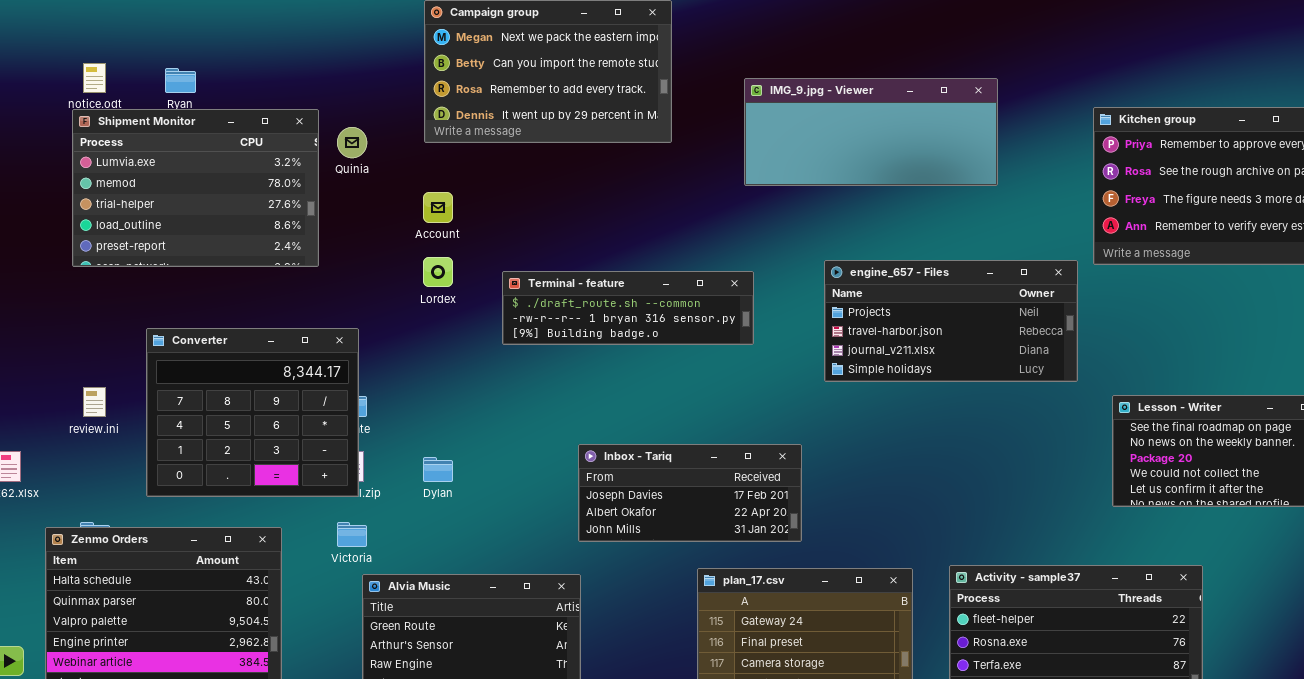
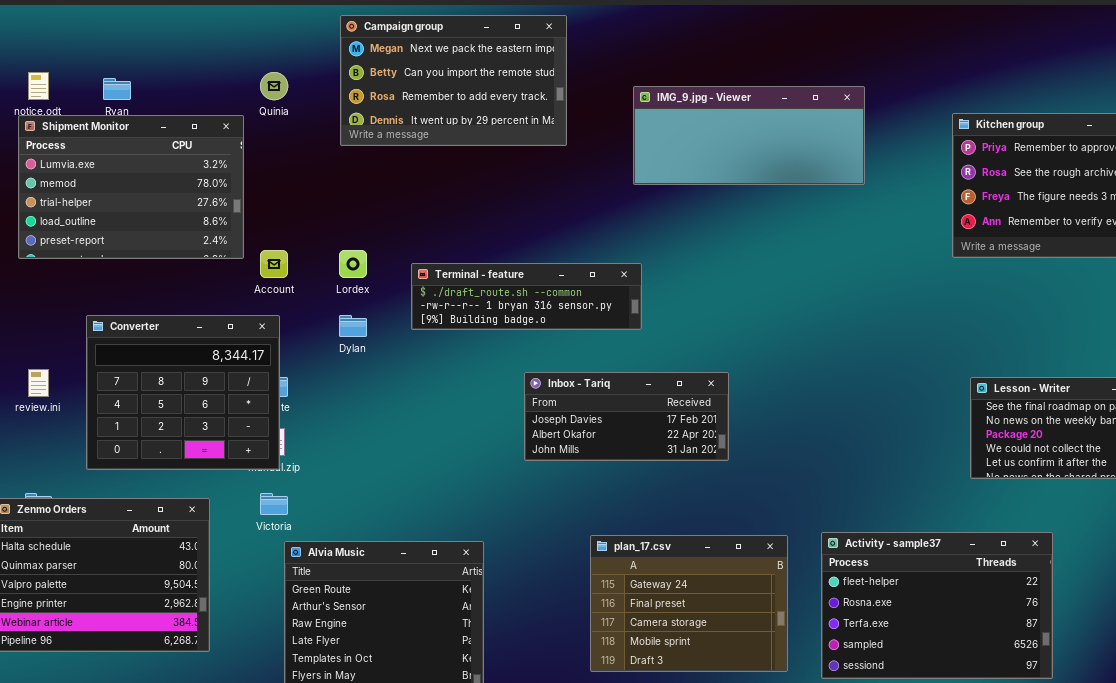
Quinia: [337,127,367,158] -> [260,72,288,100], moved
Account: [423,192,453,223] -> [260,250,288,278], moved
engine_657 - Files: [824,260,1078,382] -> none, closed
Inbox - Tariq: [578,444,802,542] -> [524,372,729,461], moved
Dylan: [423,457,453,482] -> [339,315,367,337], moved

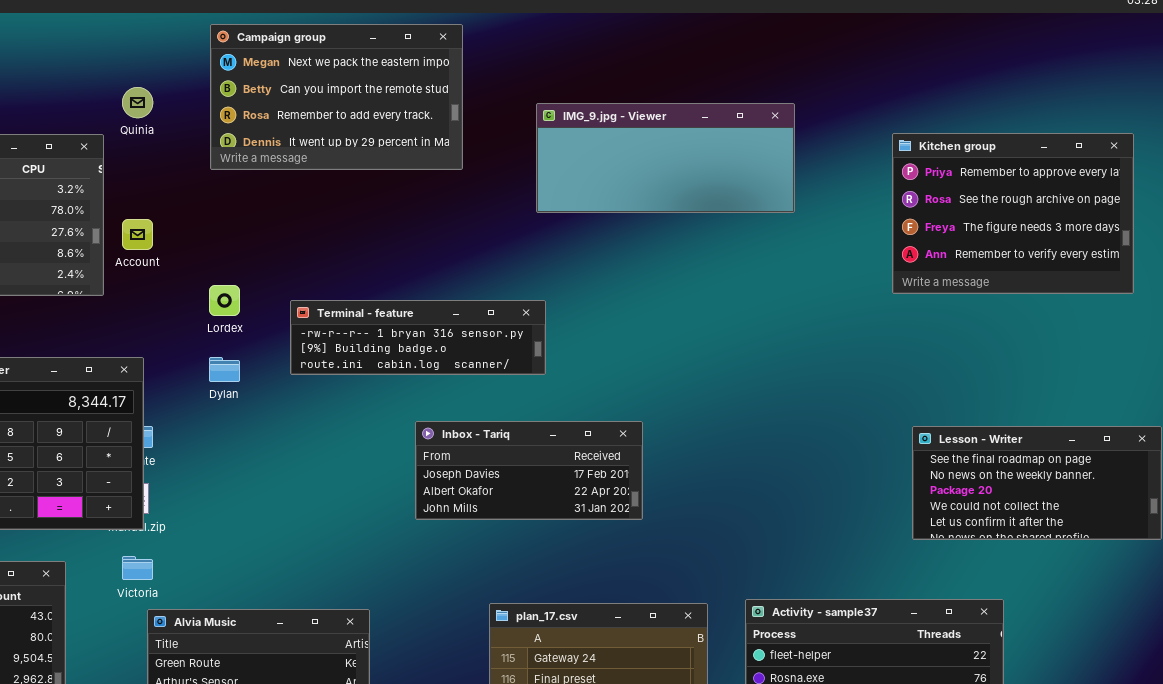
Account: [260,250,288,278] -> [122,219,153,250], moved
Terminal - feature: [411,263,642,330] -> [290,300,546,375], scrolled down 1 row

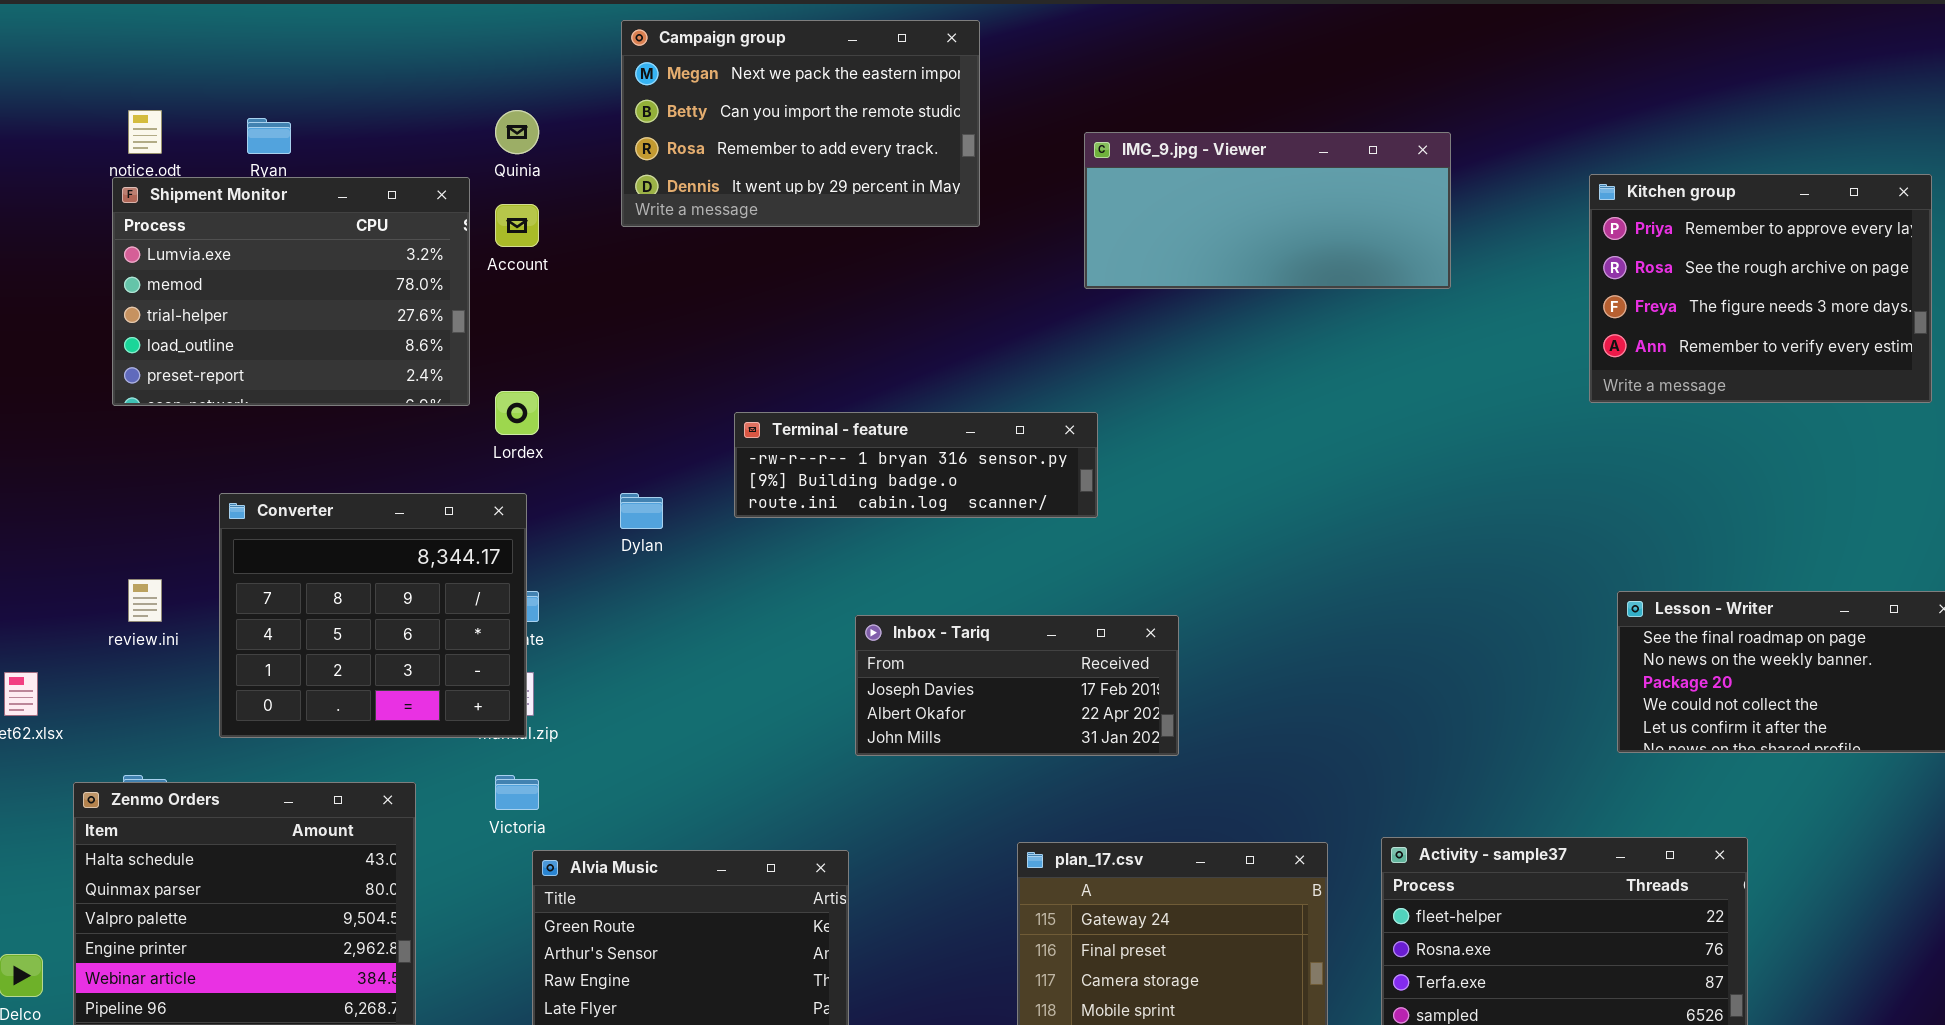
Account: [122,219,153,250] -> [495,204,539,247], moved
Lordex: [209,285,240,316] -> [495,391,539,435], moved
Inbox - Tariq: [415,421,643,520] -> [855,615,1179,756], moved

